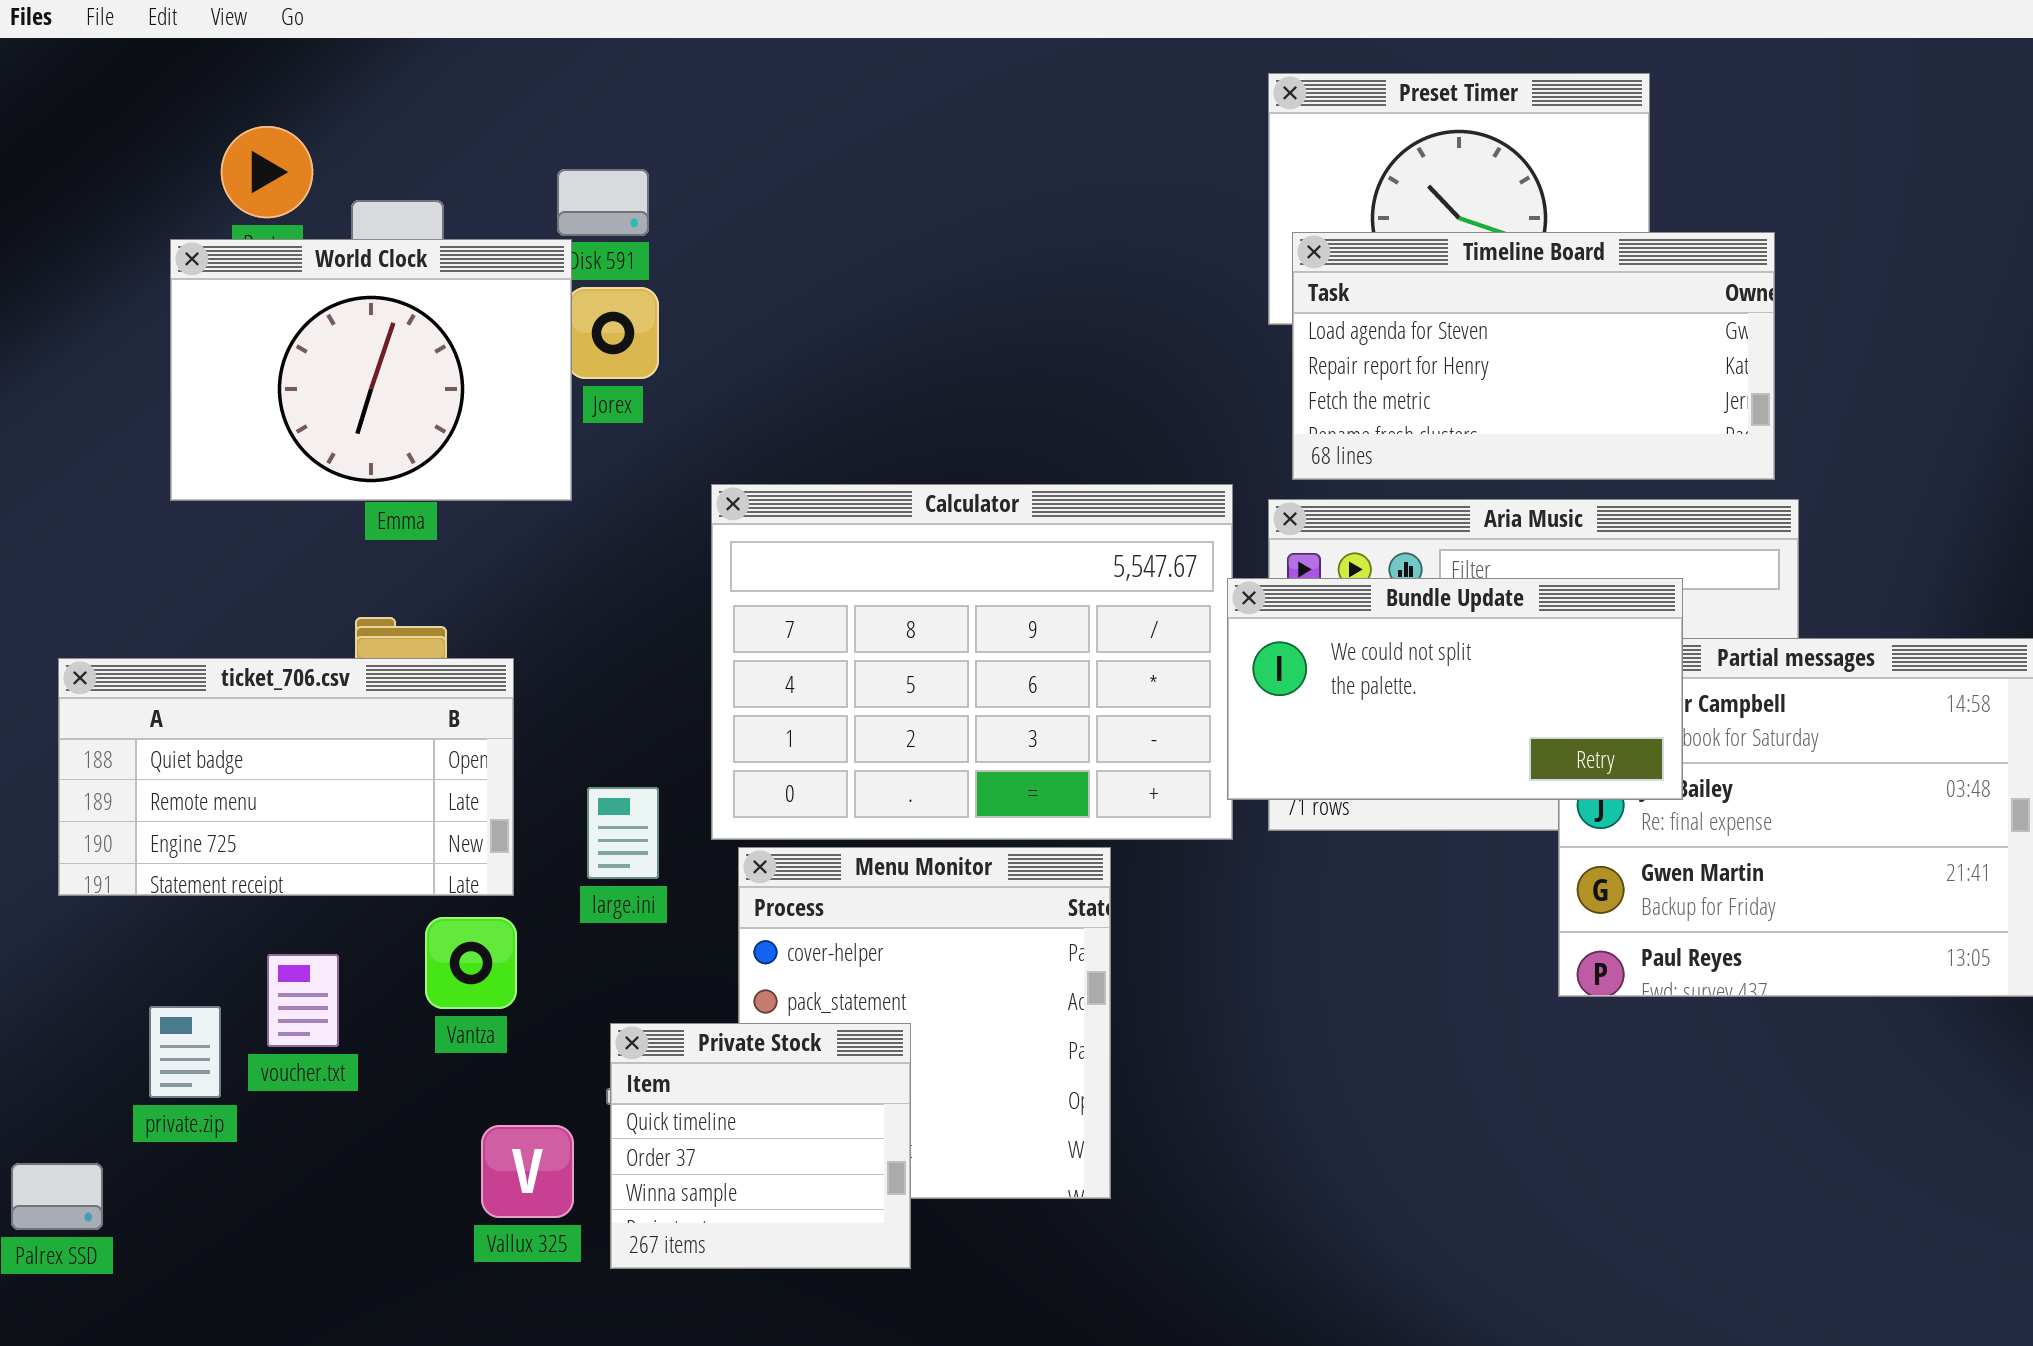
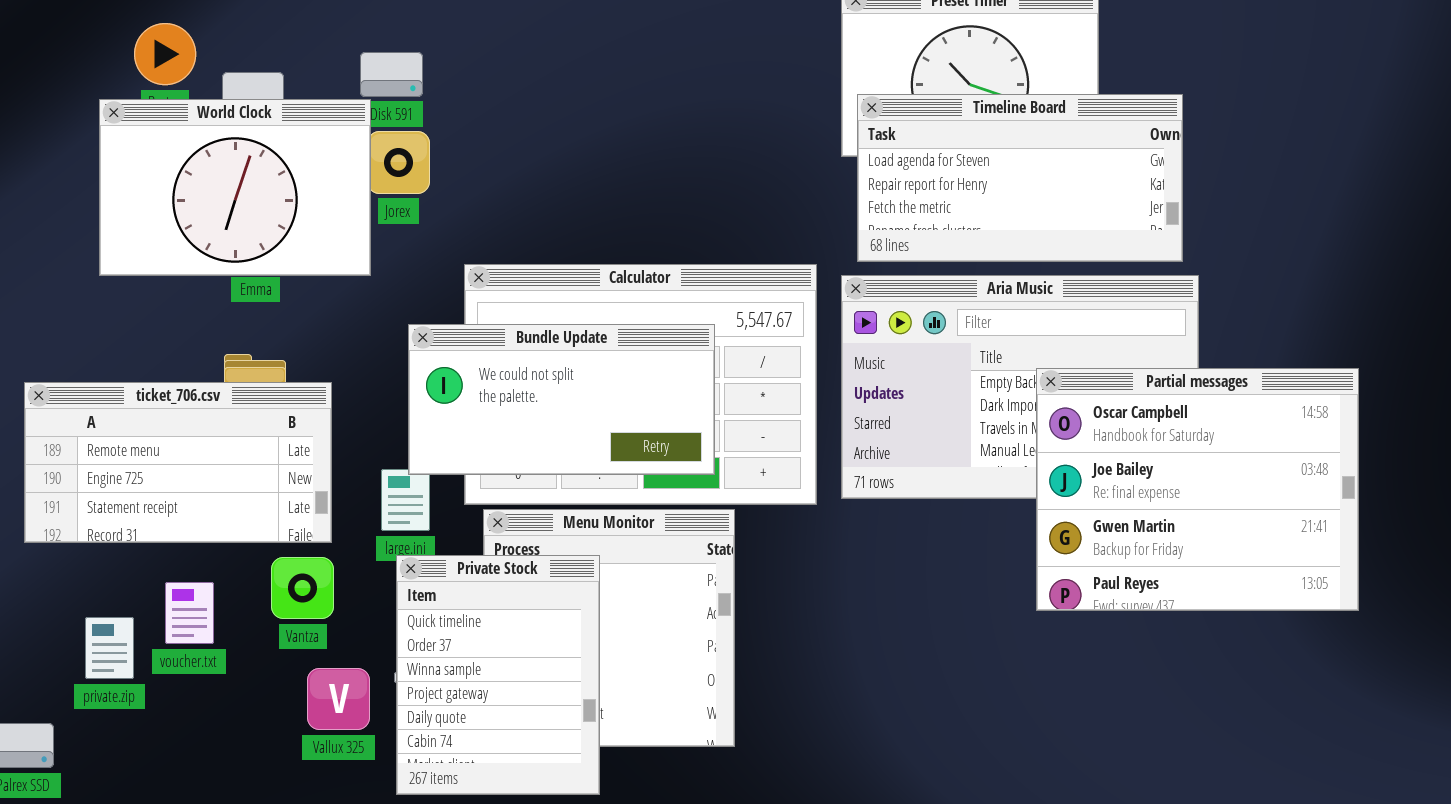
Bundle Update: [1227,578,1683,800] -> [408,324,715,475], moved
ticket_706.csv: [58,658,514,896] -> [24,382,332,543], scrolled down 1 row
Private Stock: [610,1023,911,1269] -> [396,555,600,795], resized
Vallux 325: [481,1125,574,1218] -> [307,668,370,730], moved

